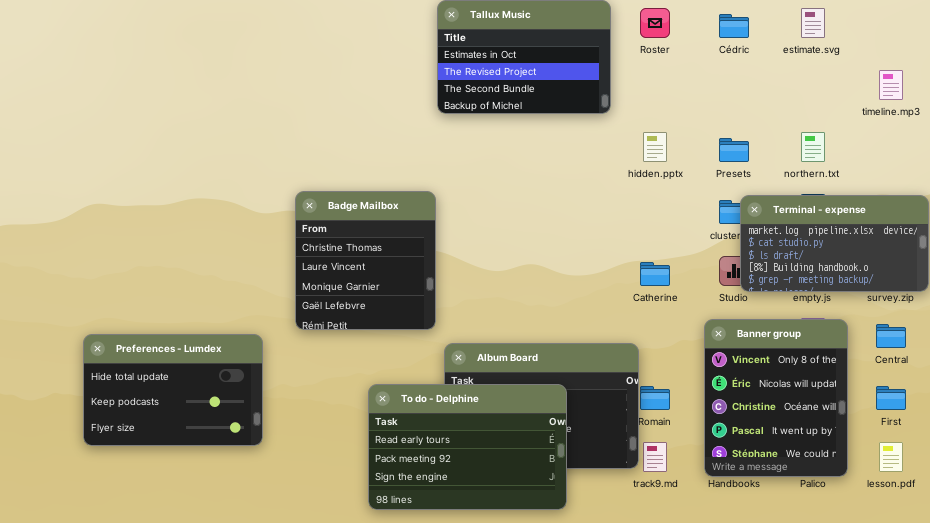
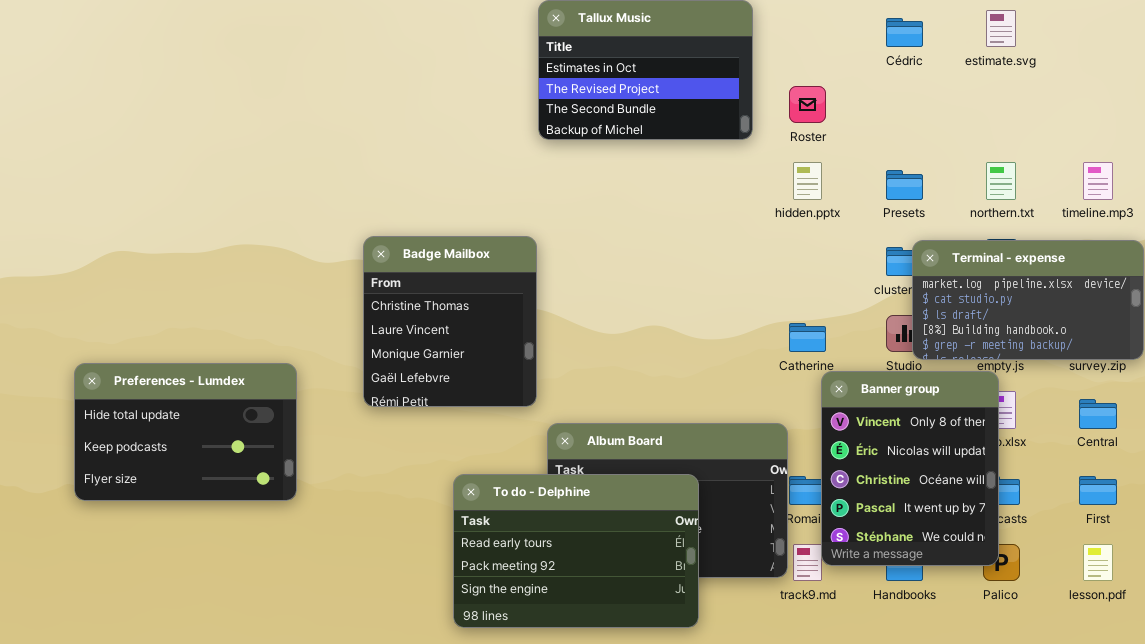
Roster: [640,8,670,38] -> [789,86,826,123], moved
timeline.mp3: [879,70,903,100] -> [1083,162,1113,200], moved
Banner group: [704,319,848,477] -> [821,371,999,566], moved
Preferences - Lumdex: [83,334,263,446] -> [74,363,297,501], moved

